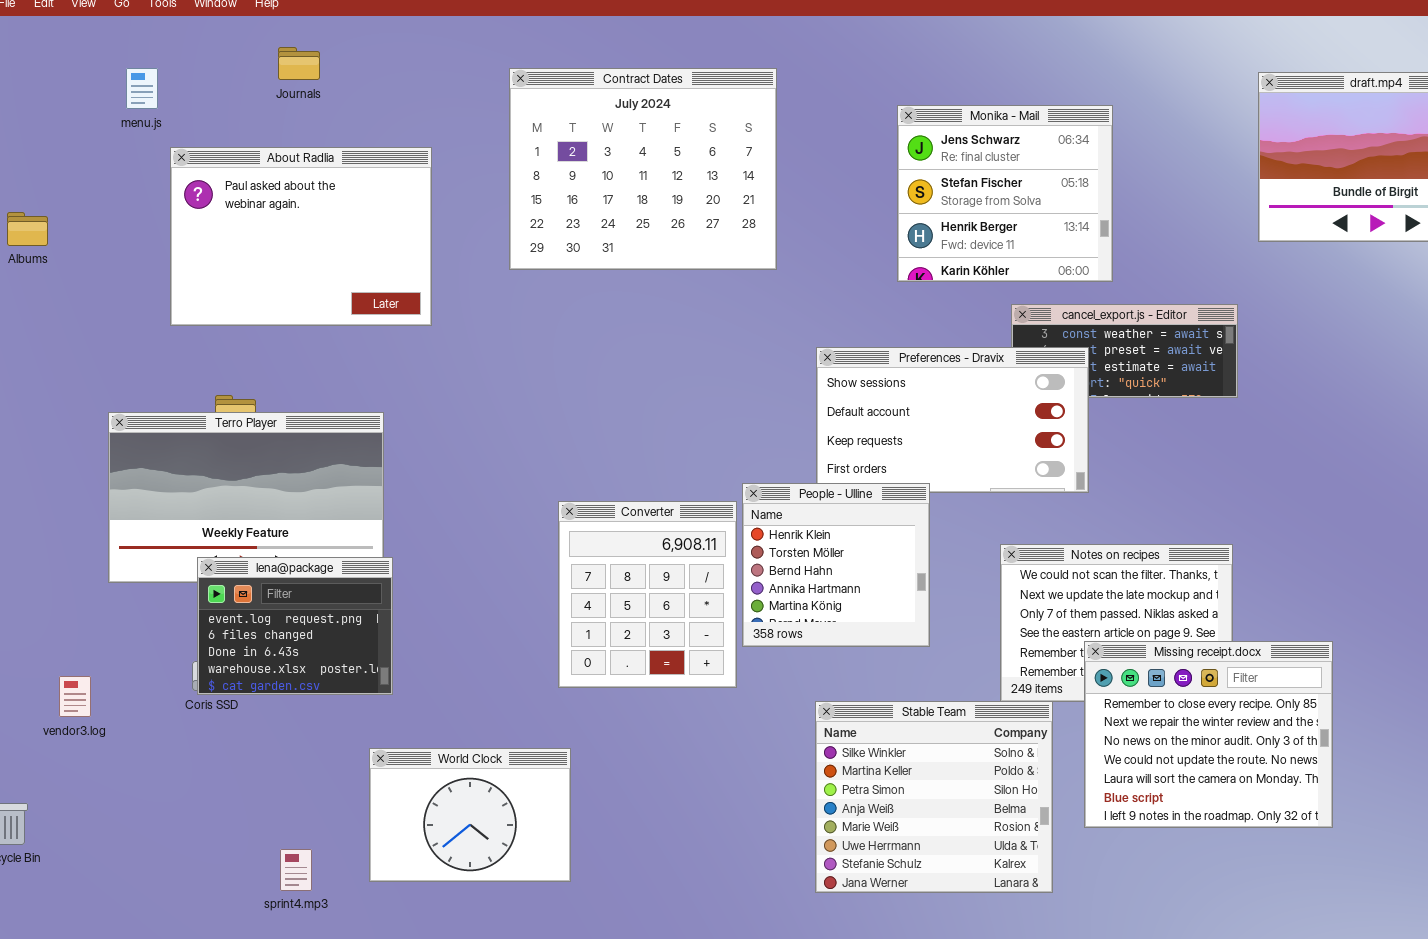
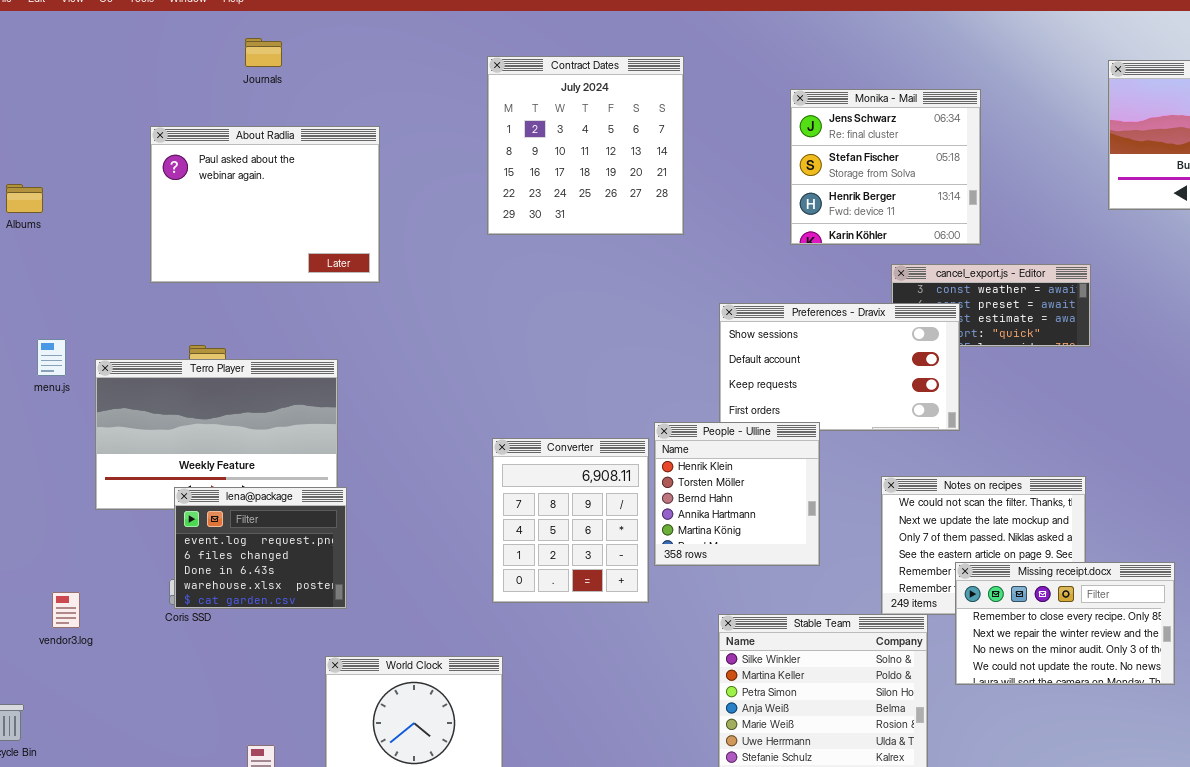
menu.js: [126,68,158,109] -> [37,339,66,376], moved
Contract Dates: [509,68,777,270] -> [487,56,684,235], resized
Missing receipt.docx: [1084,641,1333,828] -> [955,562,1175,685], resized

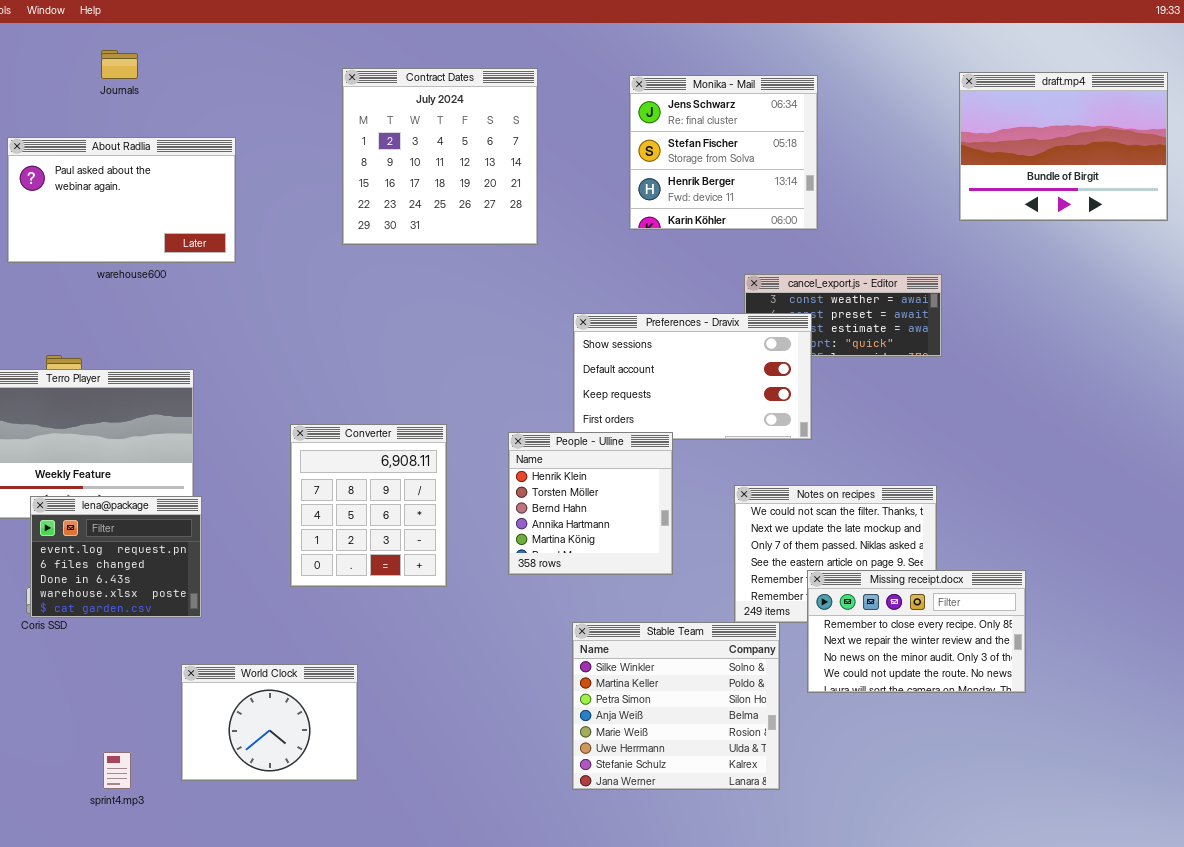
Monika - Mail: [790,89,981,245] -> [629,75,818,230], moved
About Radlia: [150,126,380,283] -> [7,137,236,263], resized
Converter: [492,438,649,603] -> [290,424,447,587], moved

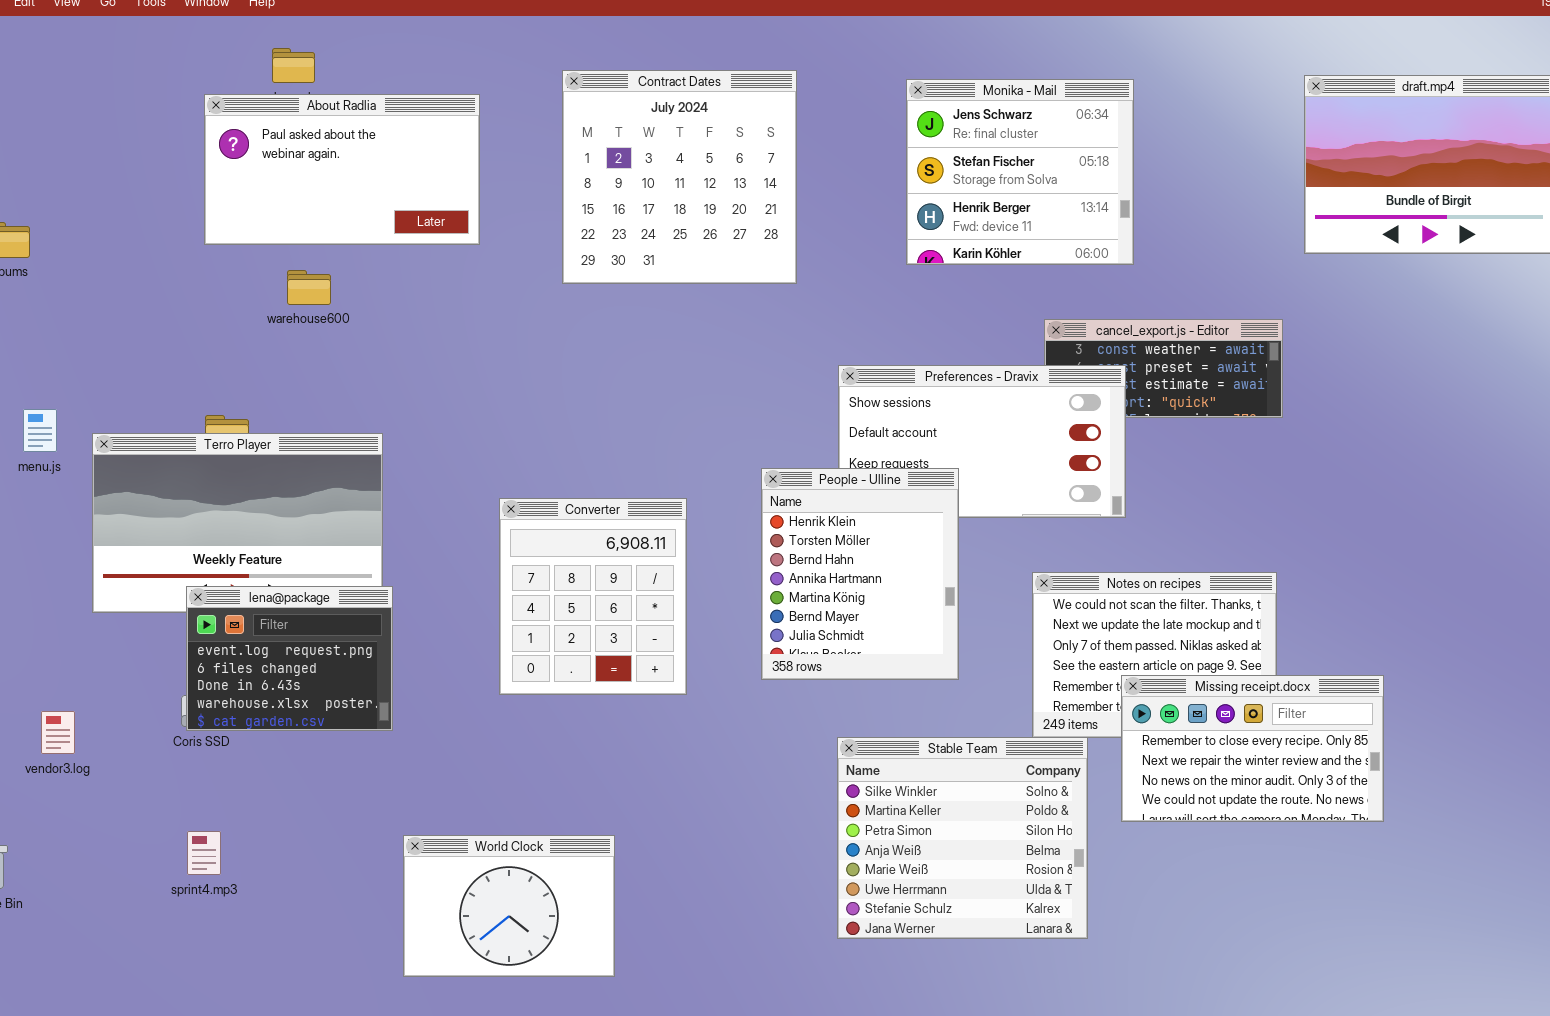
About Radlia: [7,137,236,263] -> [204,94,480,245], moved
People - Ulline: [508,432,673,575] -> [761,468,959,680], resized
World Clock: [181,664,358,781] -> [403,835,615,977], moved
sprint4.mp3: [103,752,131,789] -> [187,831,221,875], moved

